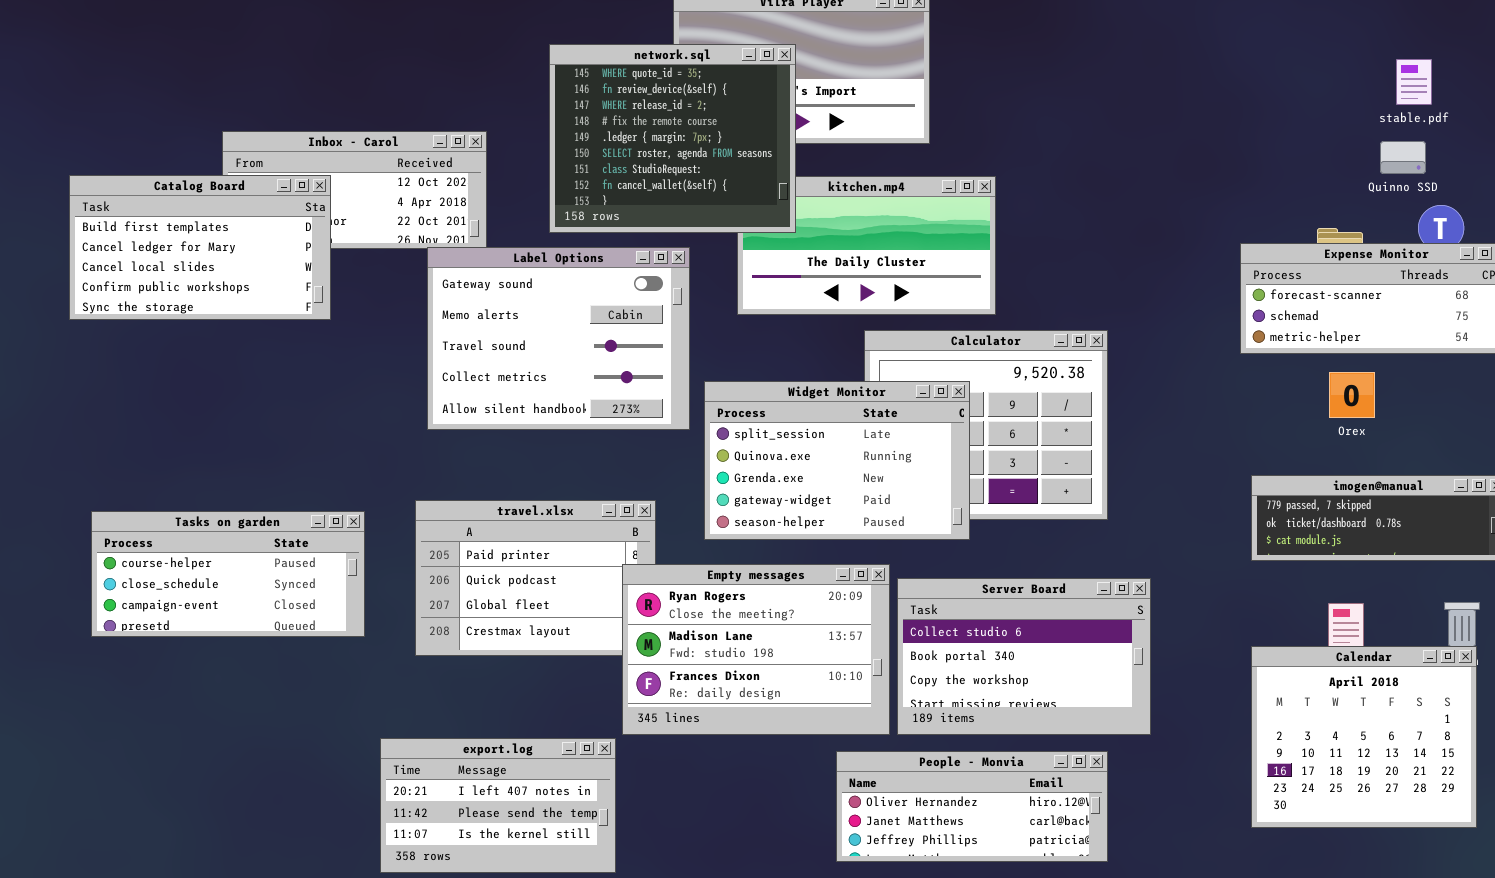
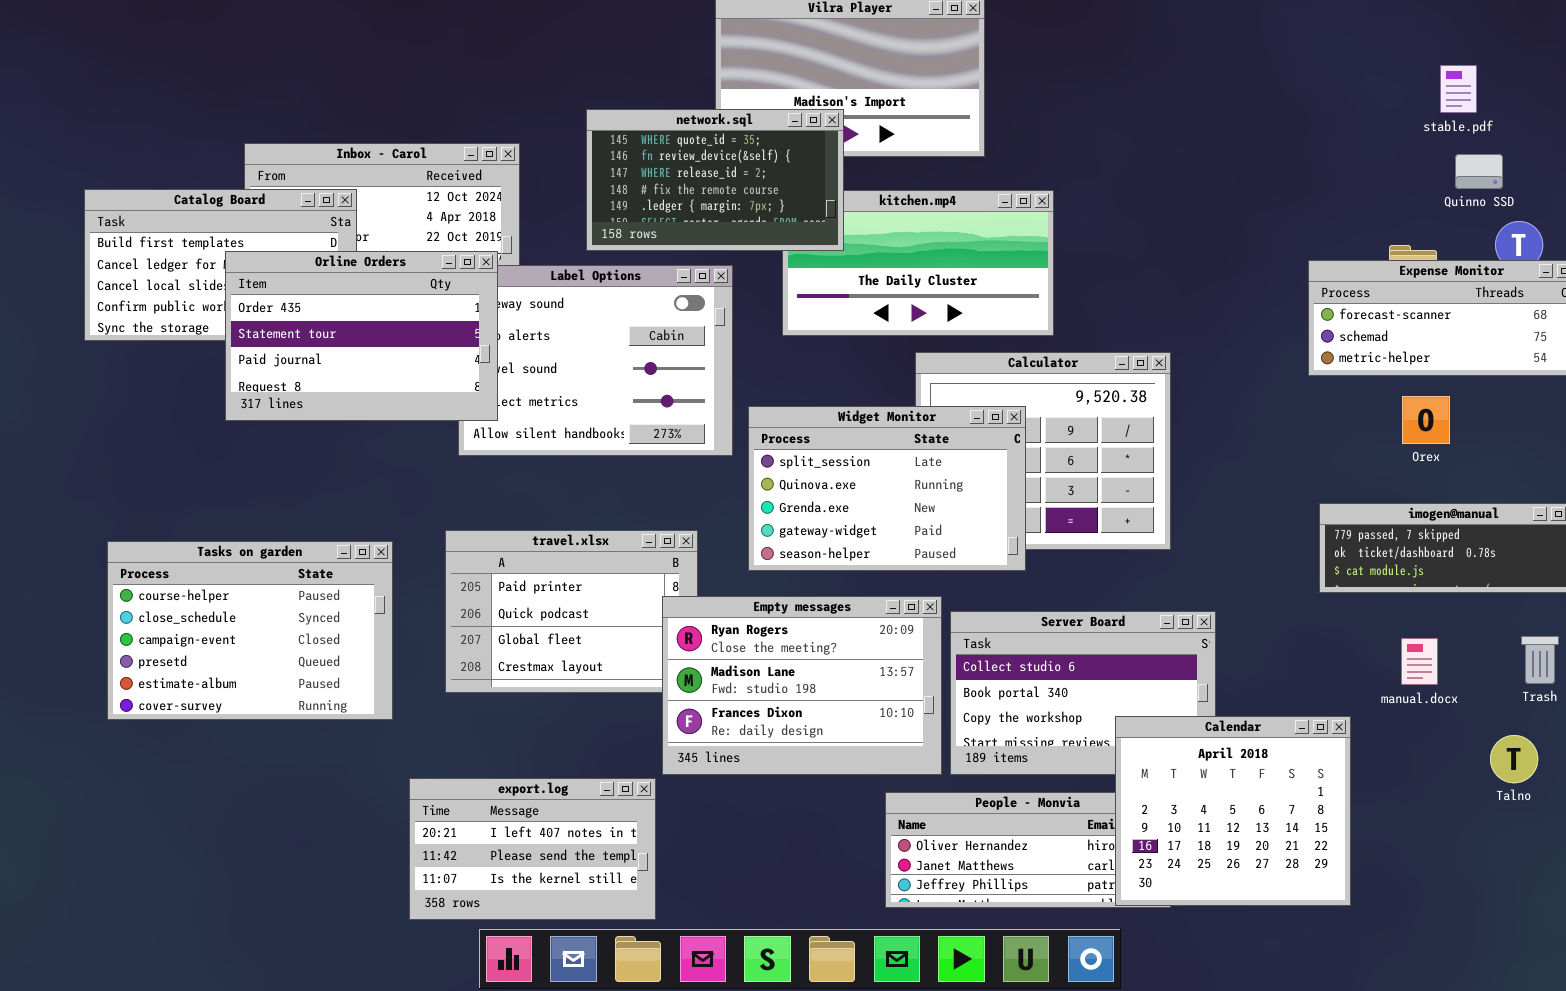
network.sql: [549,44,796,233] -> [586,109,844,251], resized
stable.pdf: [1396,59,1432,105] -> [1440,65,1477,113], moved
Orline Orders: none -> [225,251,498,421], opened
Tasks on garden: [91,511,365,637] -> [107,541,393,720], resized
Calendar: [1251,646,1477,828] -> [1115,716,1351,906], moved

